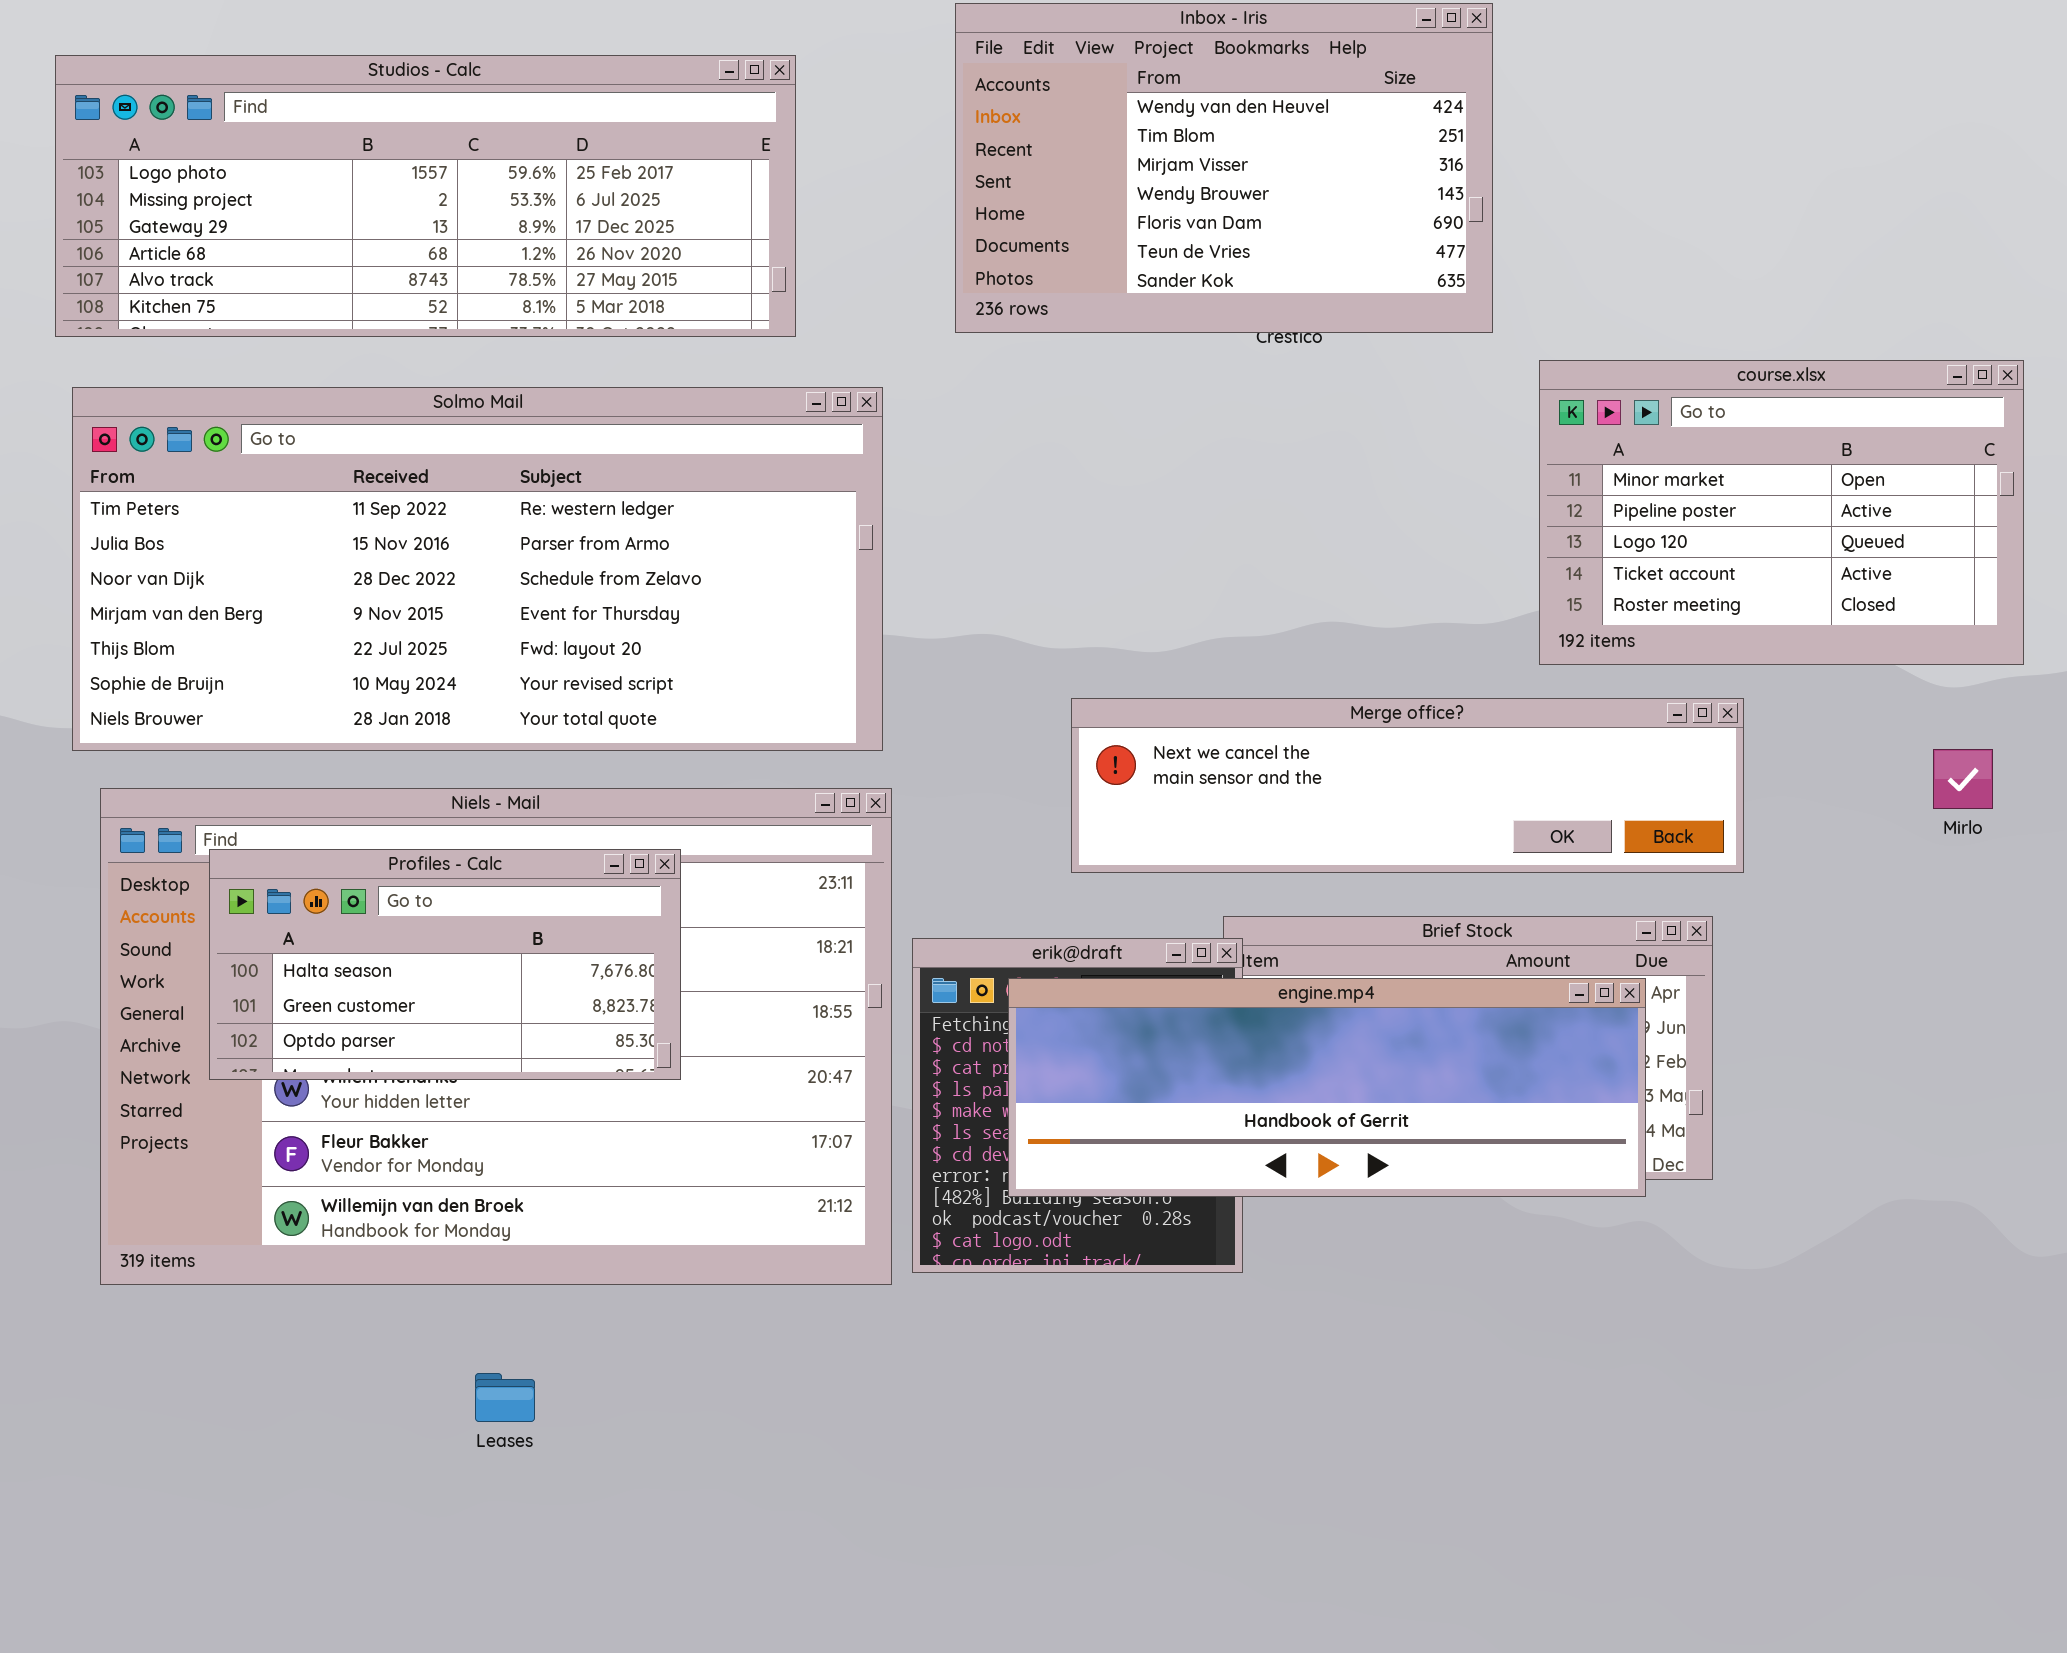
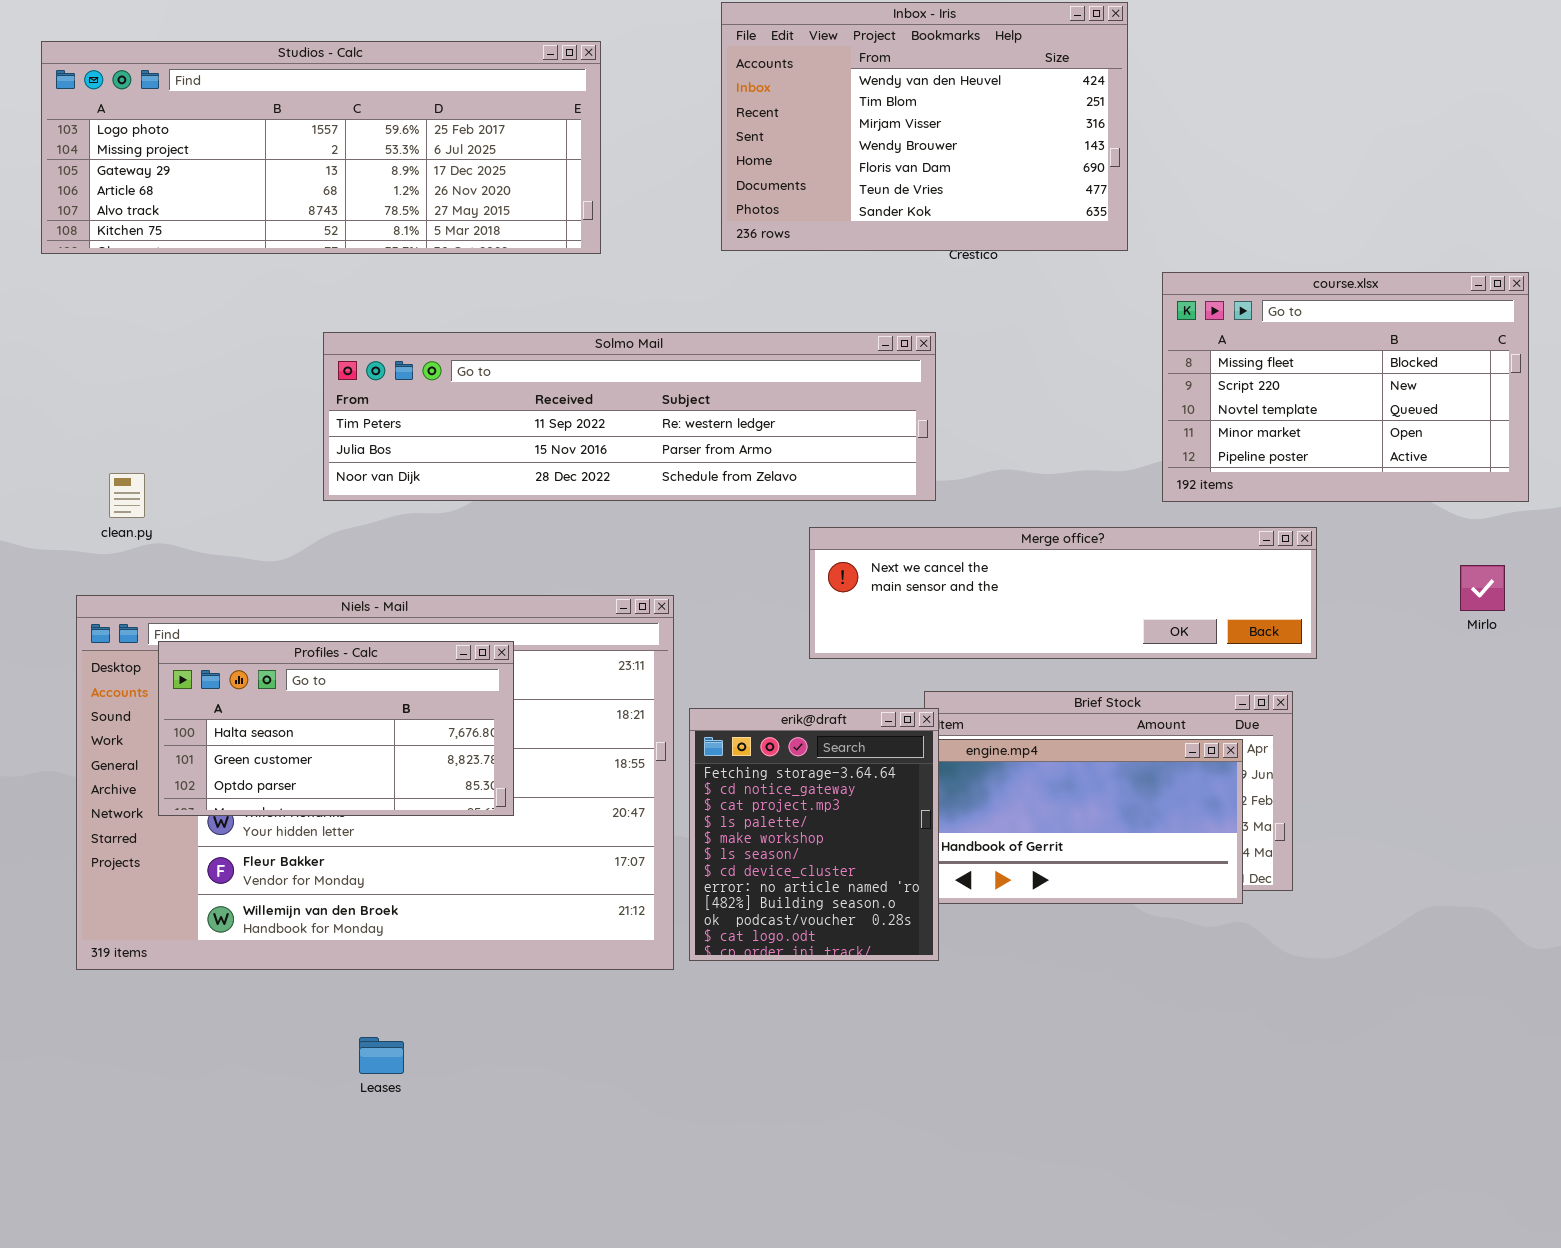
course.xlsx: [1539,360,2024,665] -> [1162,272,1529,502], scrolled up 3 rows
Solmo Mail: [72,387,883,751] -> [323,332,936,501], moved, resized
erik@draft: [912,938,1243,1273] -> [689,708,939,961], raised

